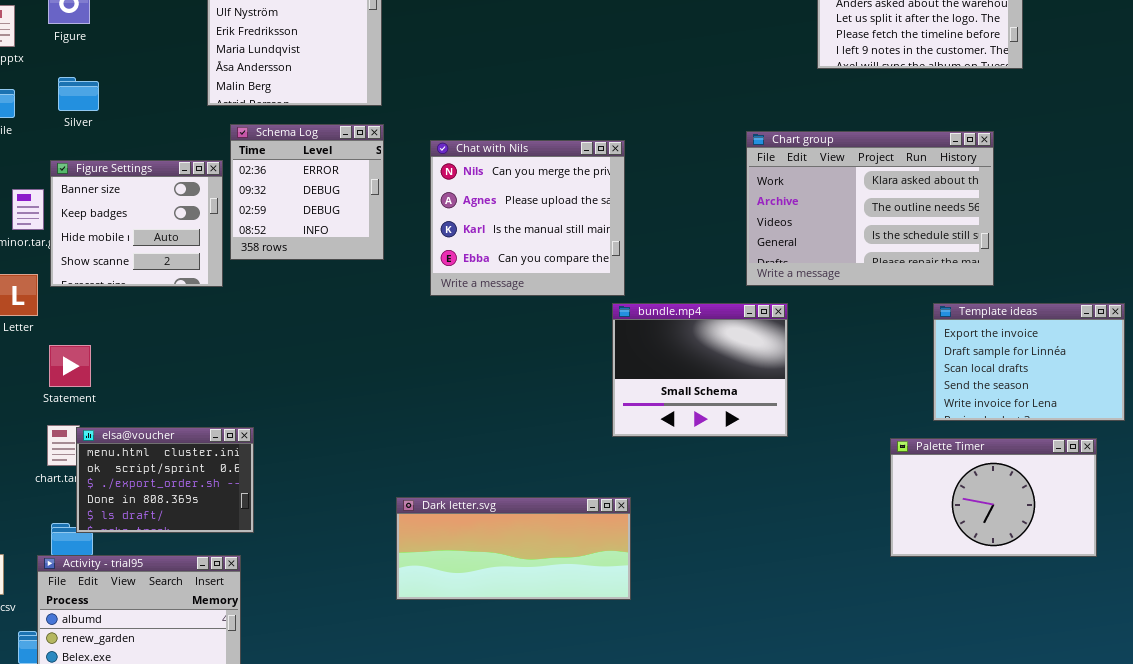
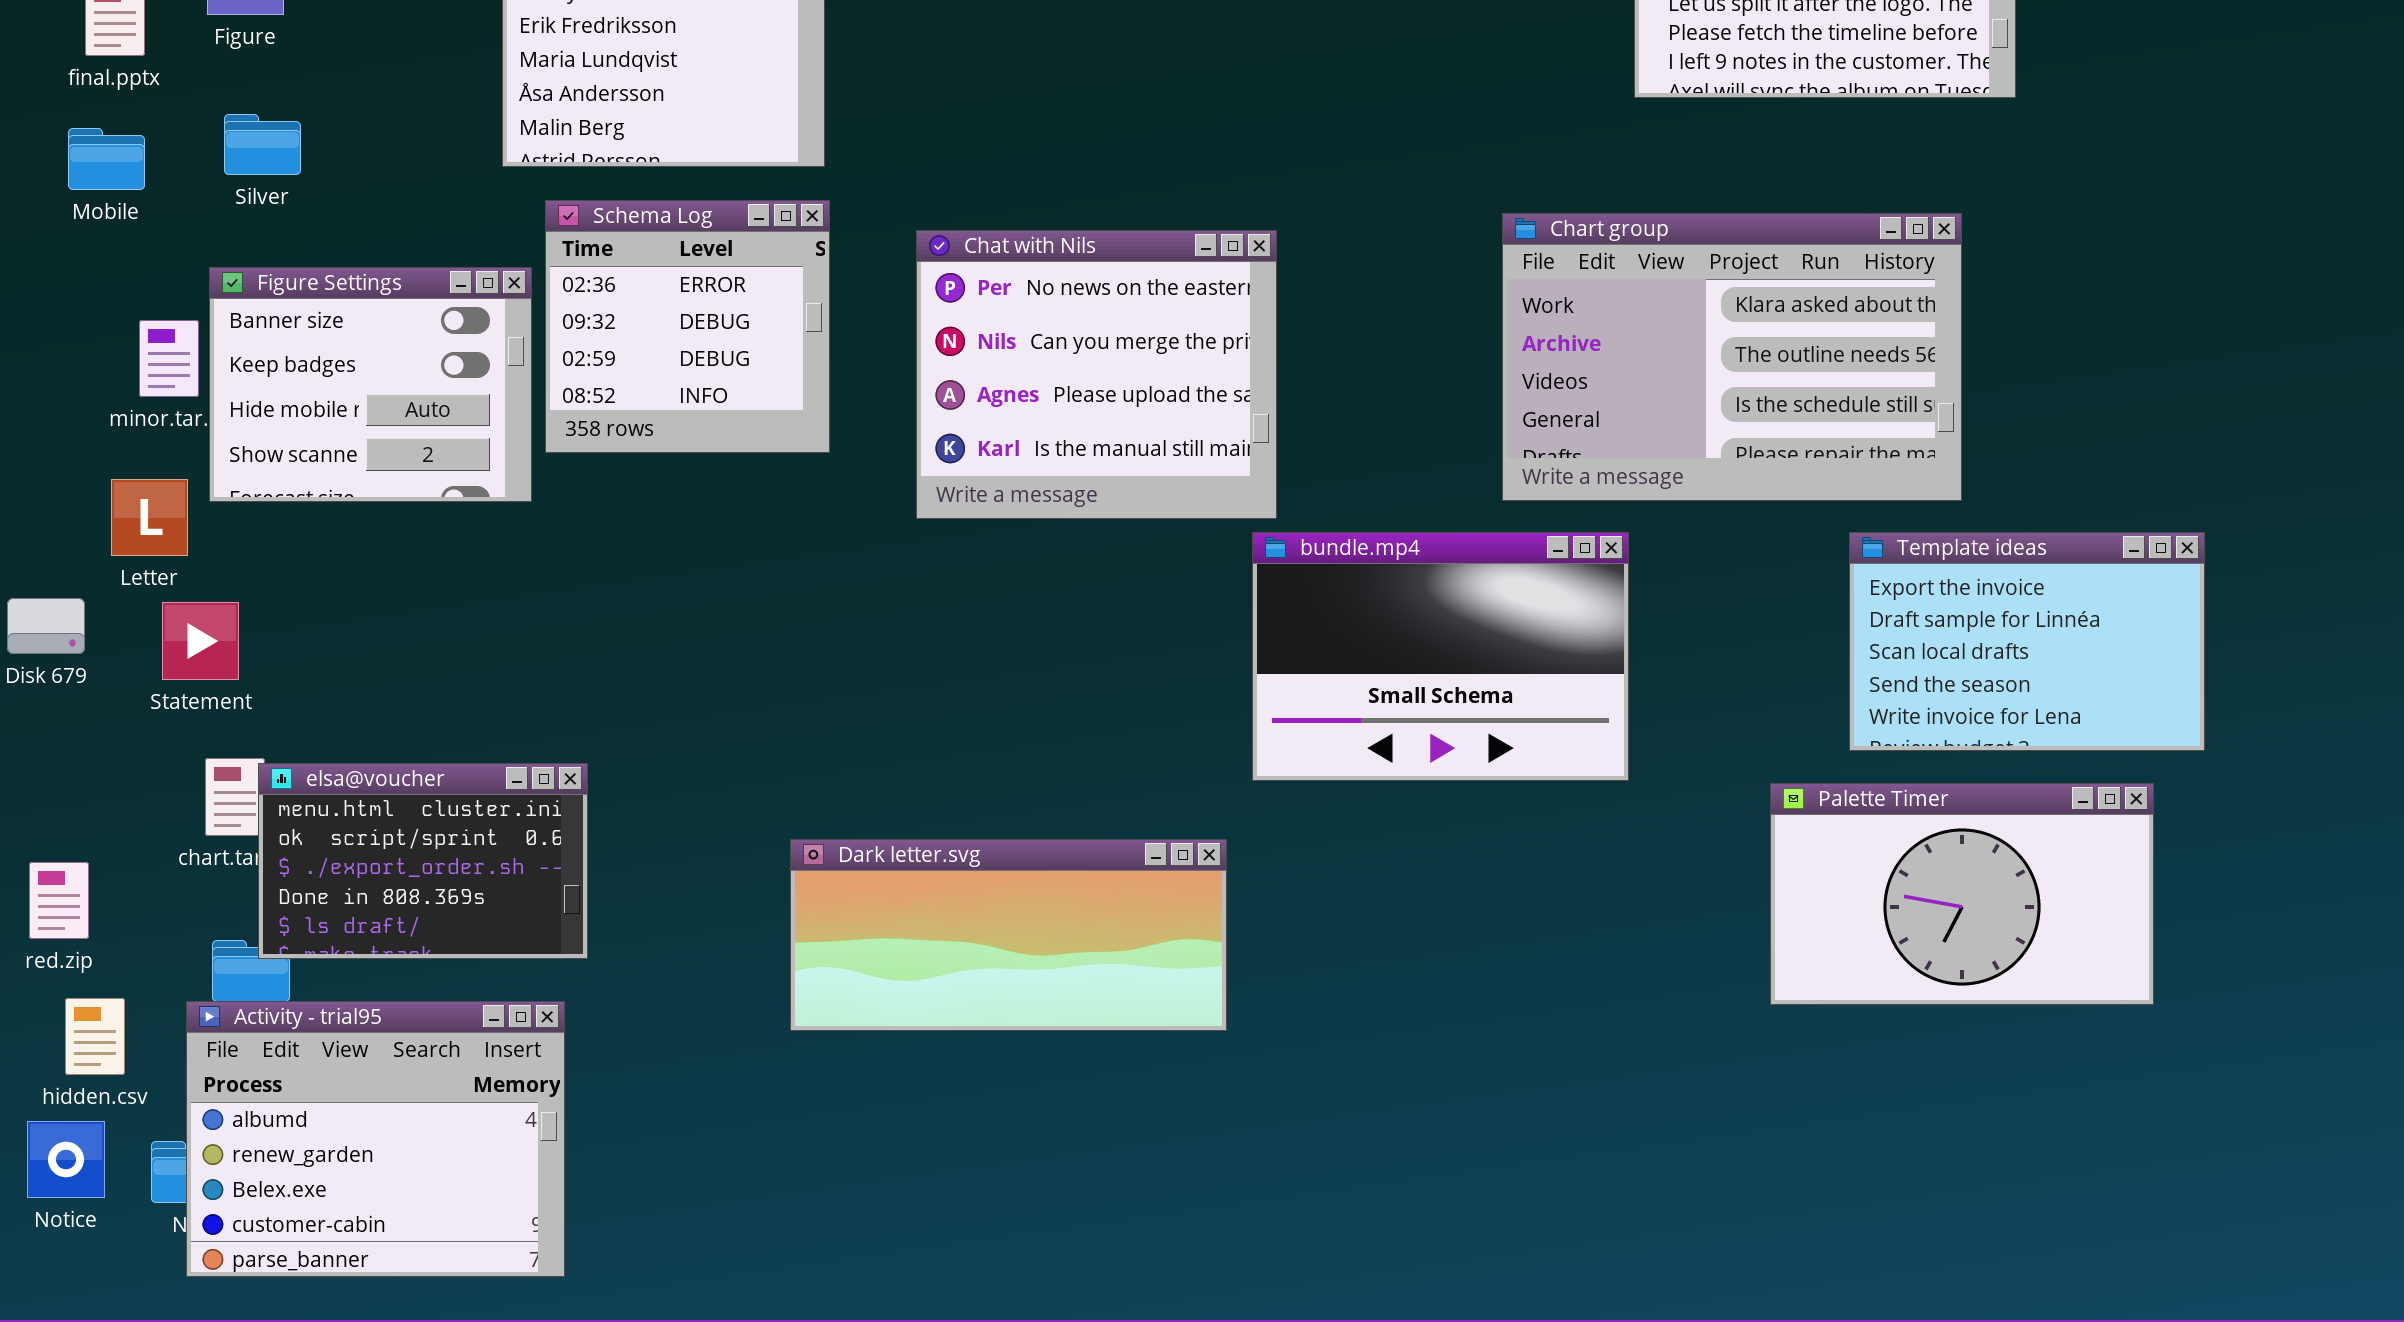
Chat with Nils: [430,140,625,296] -> [916,230,1277,519], scrolled up 1 row
bundle.mp4: [612,303,788,437] -> [1252,532,1629,781], resized
Statement: [49,345,91,387] -> [162,602,239,680], moved
Dark letter.svg: [396,497,631,600] -> [790,839,1227,1031], moved

